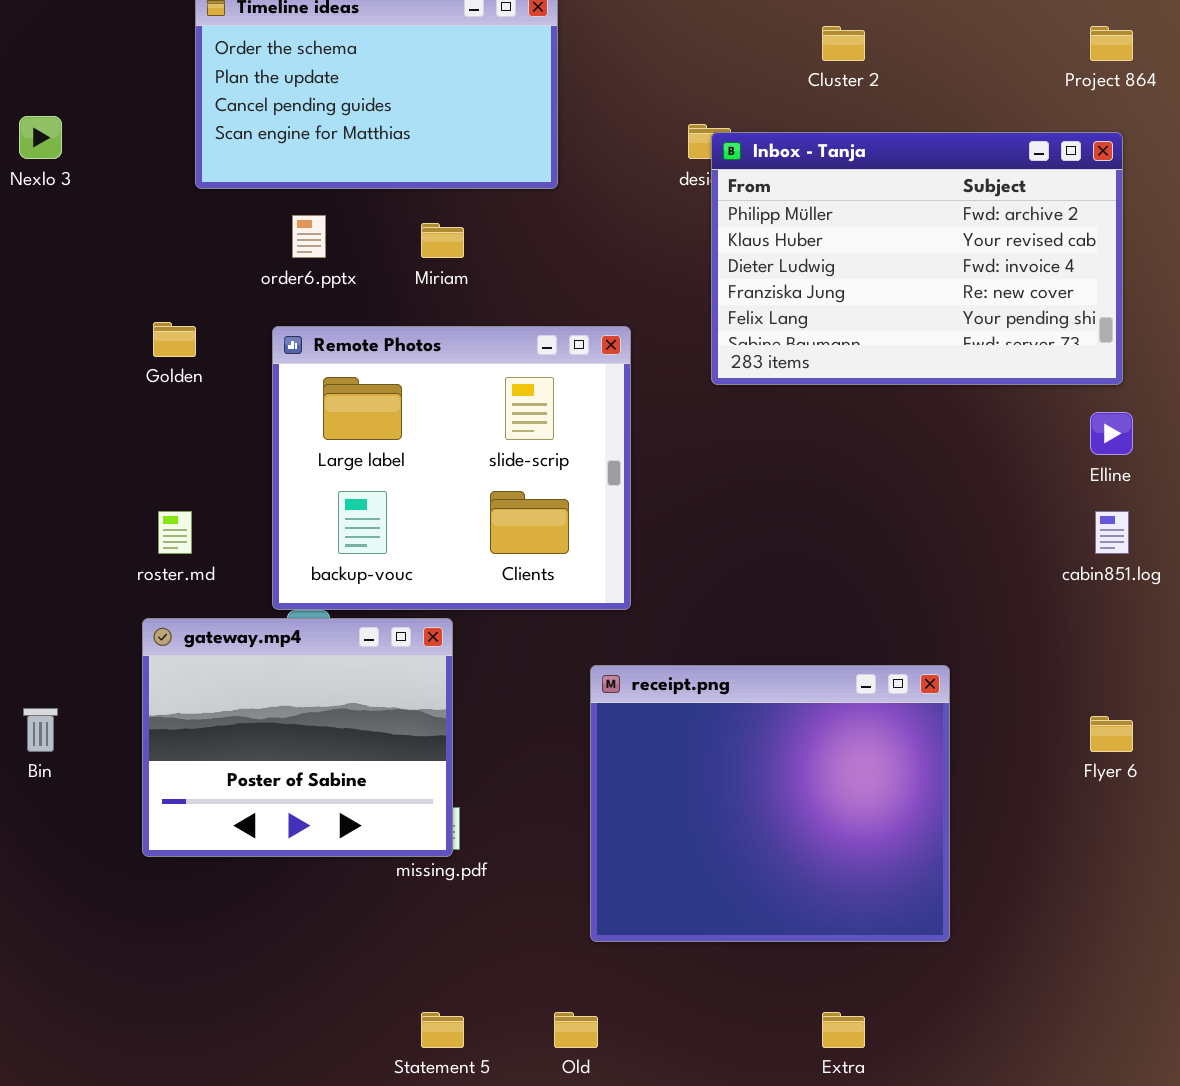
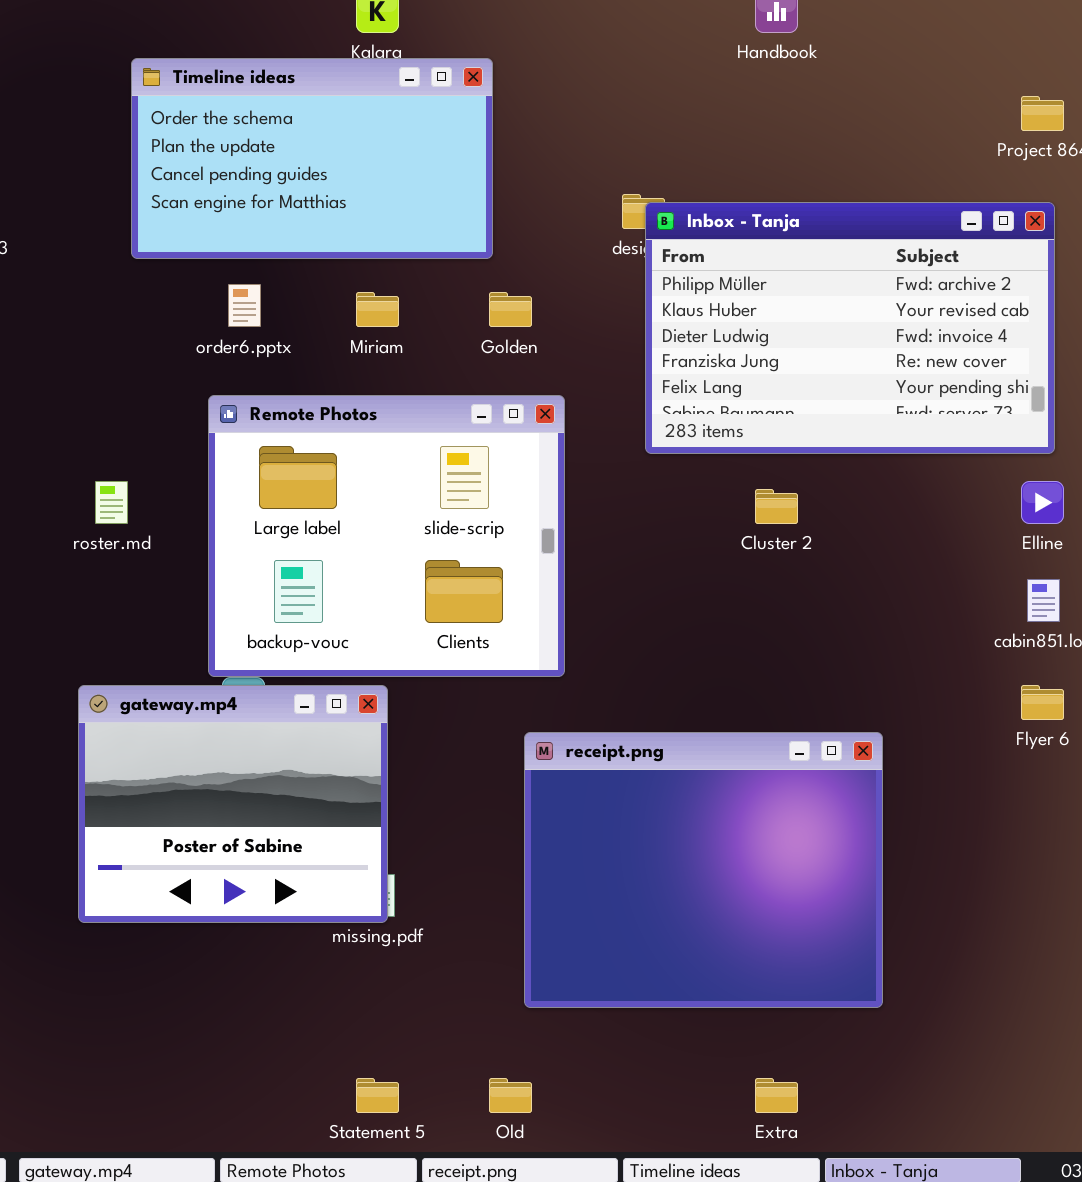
Cluster 2: [822,26,865,61] -> [755,489,798,524], moved
Golden: [153,322,196,357] -> [489,292,532,327], moved
roster.md: [158,511,192,554] -> [95,481,128,524], moved
Flyer 6: [1090,716,1133,752] -> [1021,685,1064,720], moved

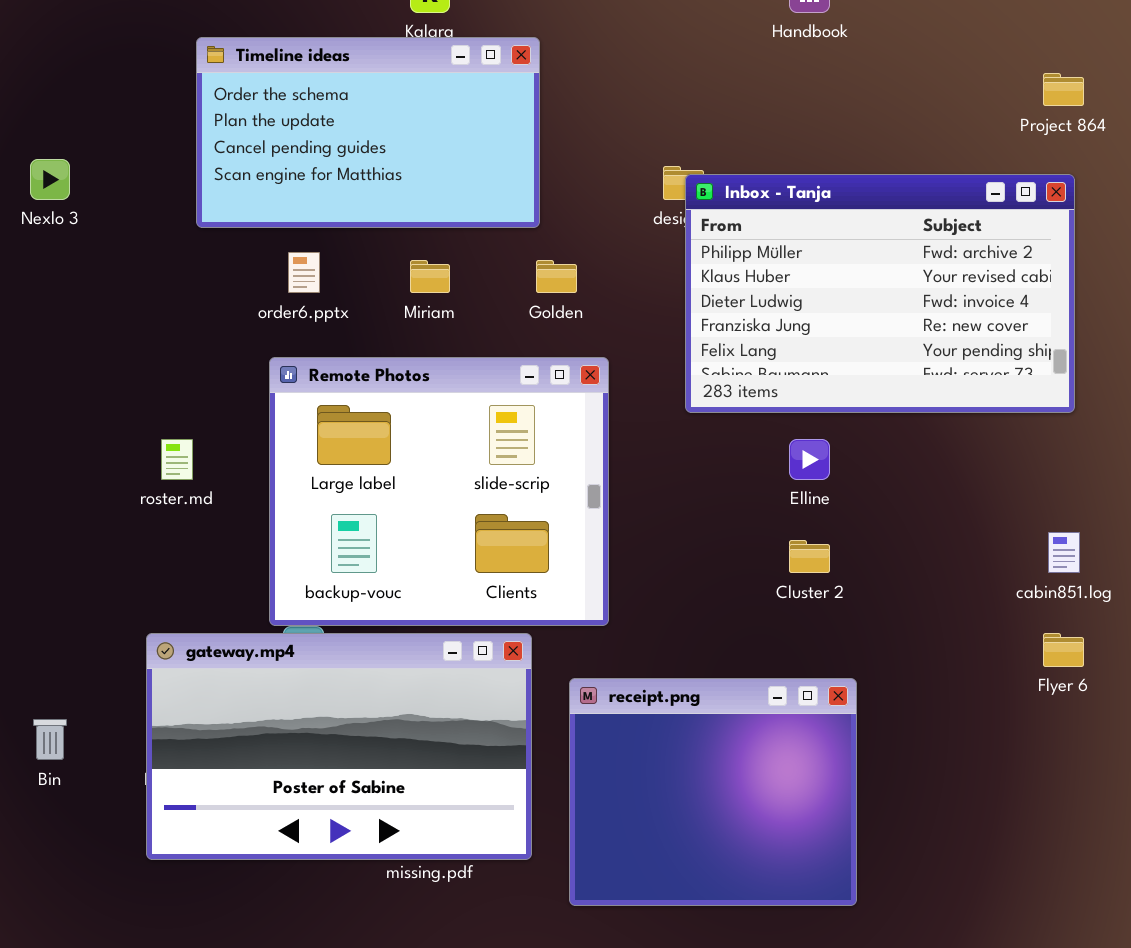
Elline: [1021,481,1064,524] -> [789,439,830,480], moved
Cluster 2: [755,489,798,524] -> [789,540,830,573], moved
gateway.mp4: [78,685,388,923] -> [146,633,532,860], resized
receipt.png: [524,732,883,1008] -> [569,678,857,906], resized

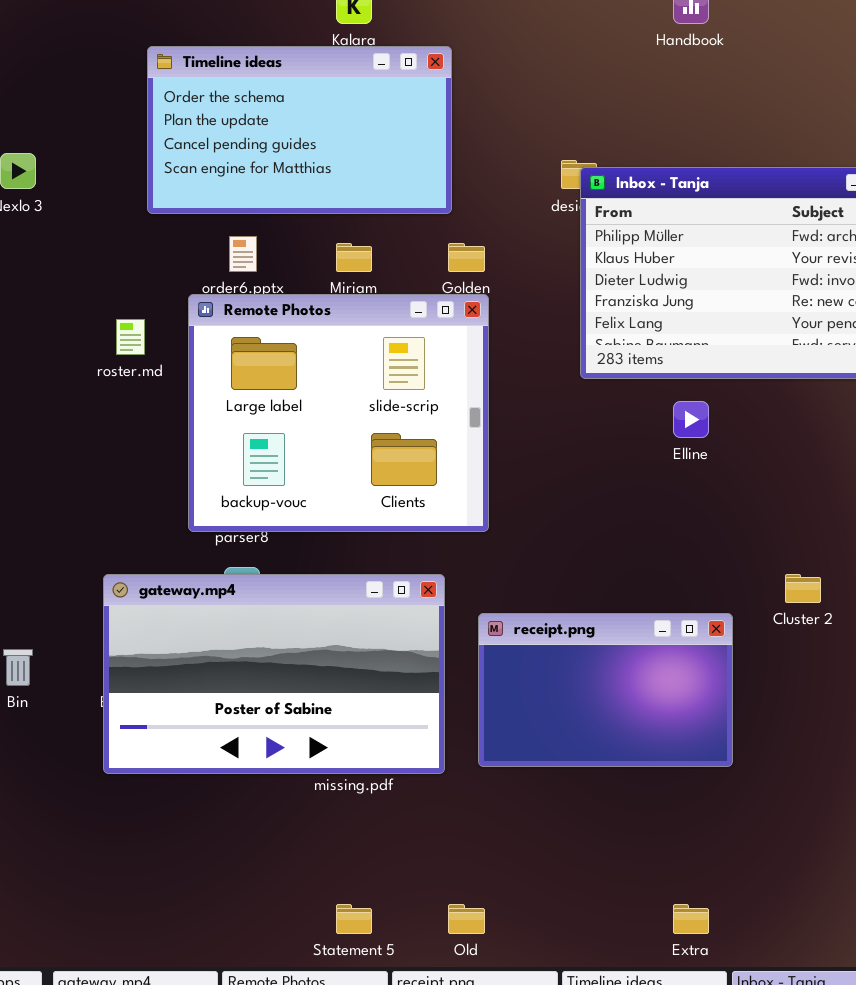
Remote Photos: [269,357,609,626] -> [188,294,489,532], moved
roster.md: [161,439,193,480] -> [116,319,145,355], moved
Cluster 2: [789,540,830,573] -> [785,574,821,603], moved
receipt.png: [569,678,857,906] -> [478,613,733,767], resized

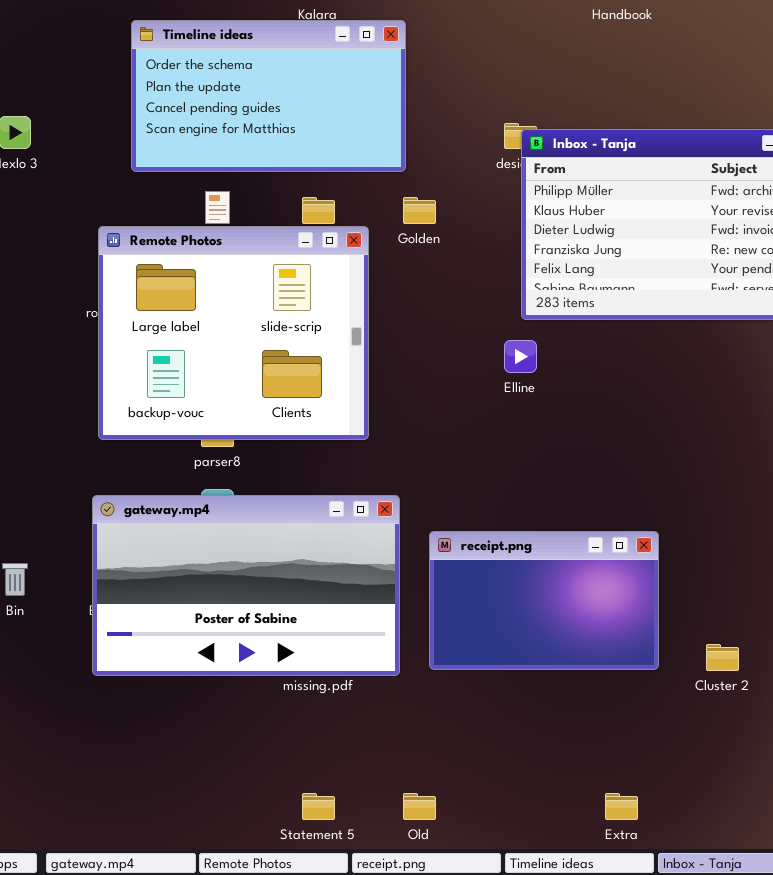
Remote Photos: [188,294,489,532] -> [98,226,369,440], moved
Elline: [673,401,709,438] -> [504,340,537,373], moved
Cluster 2: [785,574,821,603] -> [706,644,739,671], moved

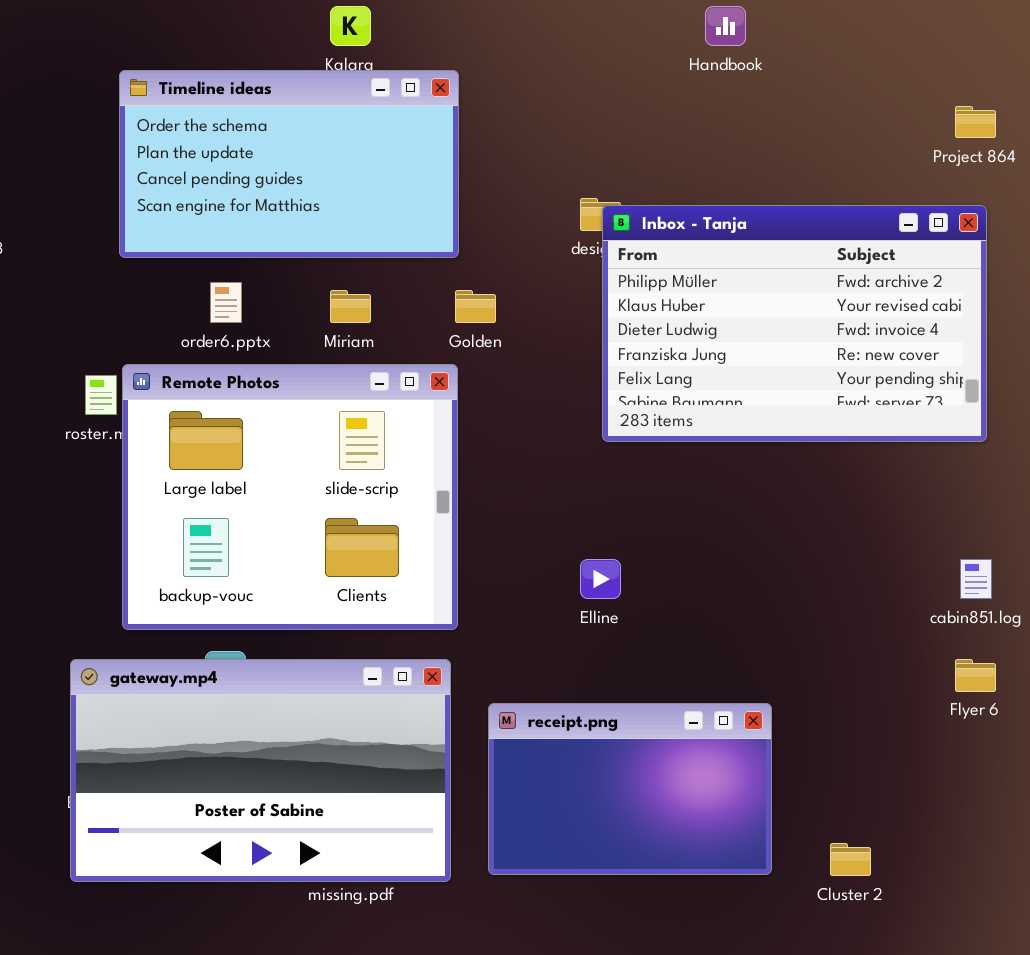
Remote Photos: [98,226,369,440] -> [122,364,458,630], moved
Elline: [504,340,537,373] -> [580,559,621,599], moved

